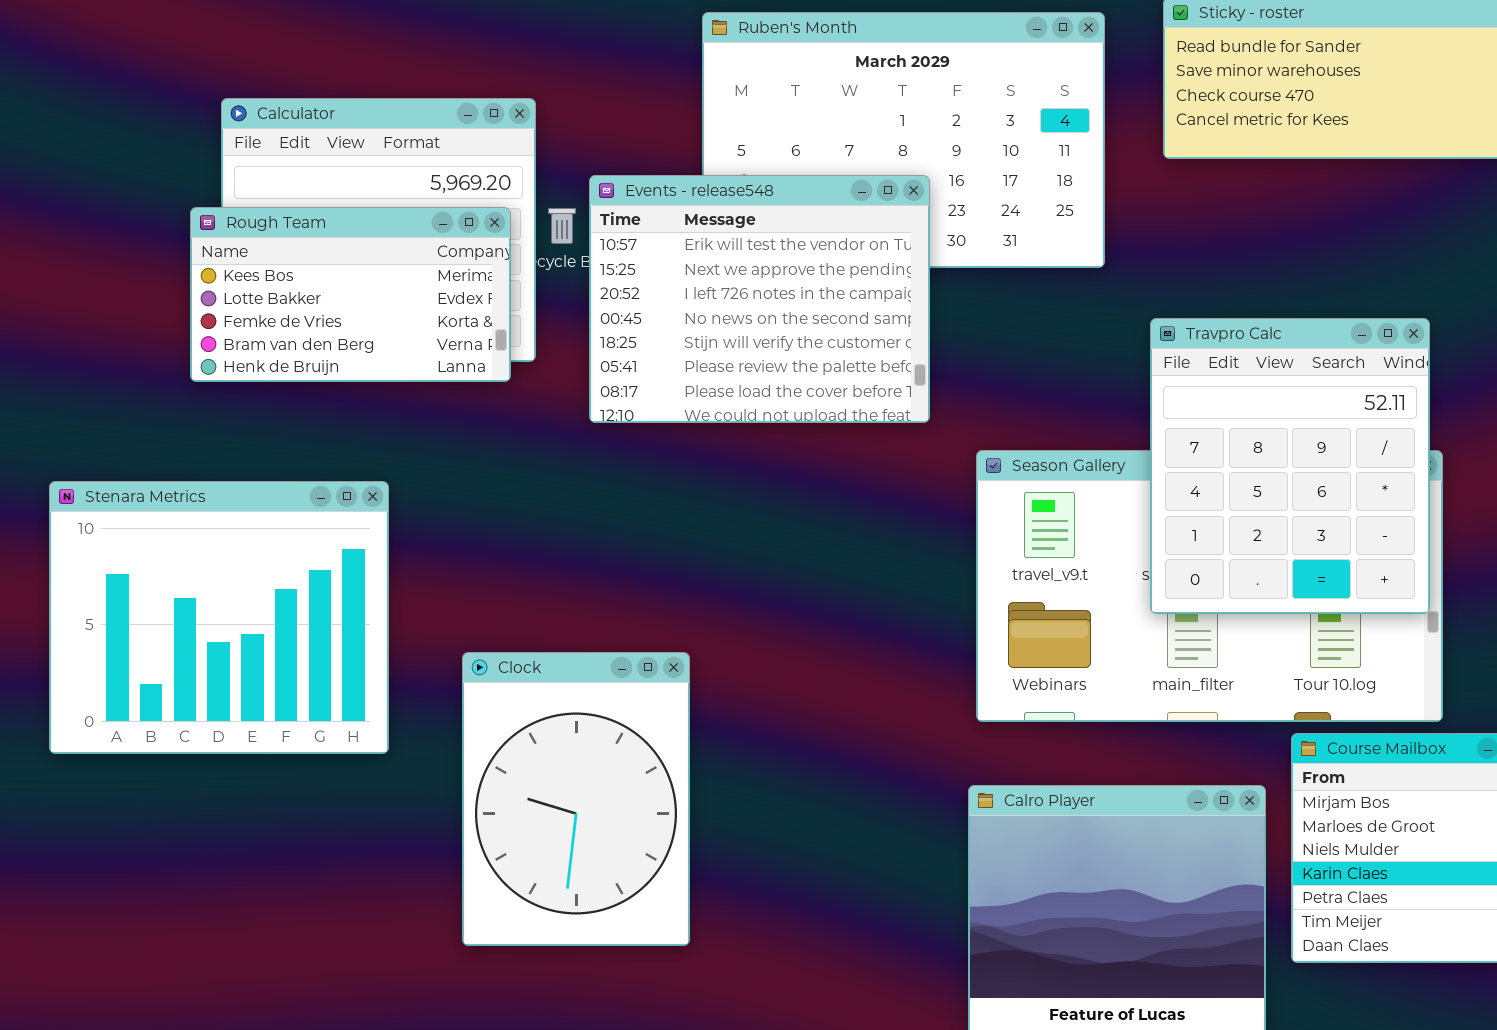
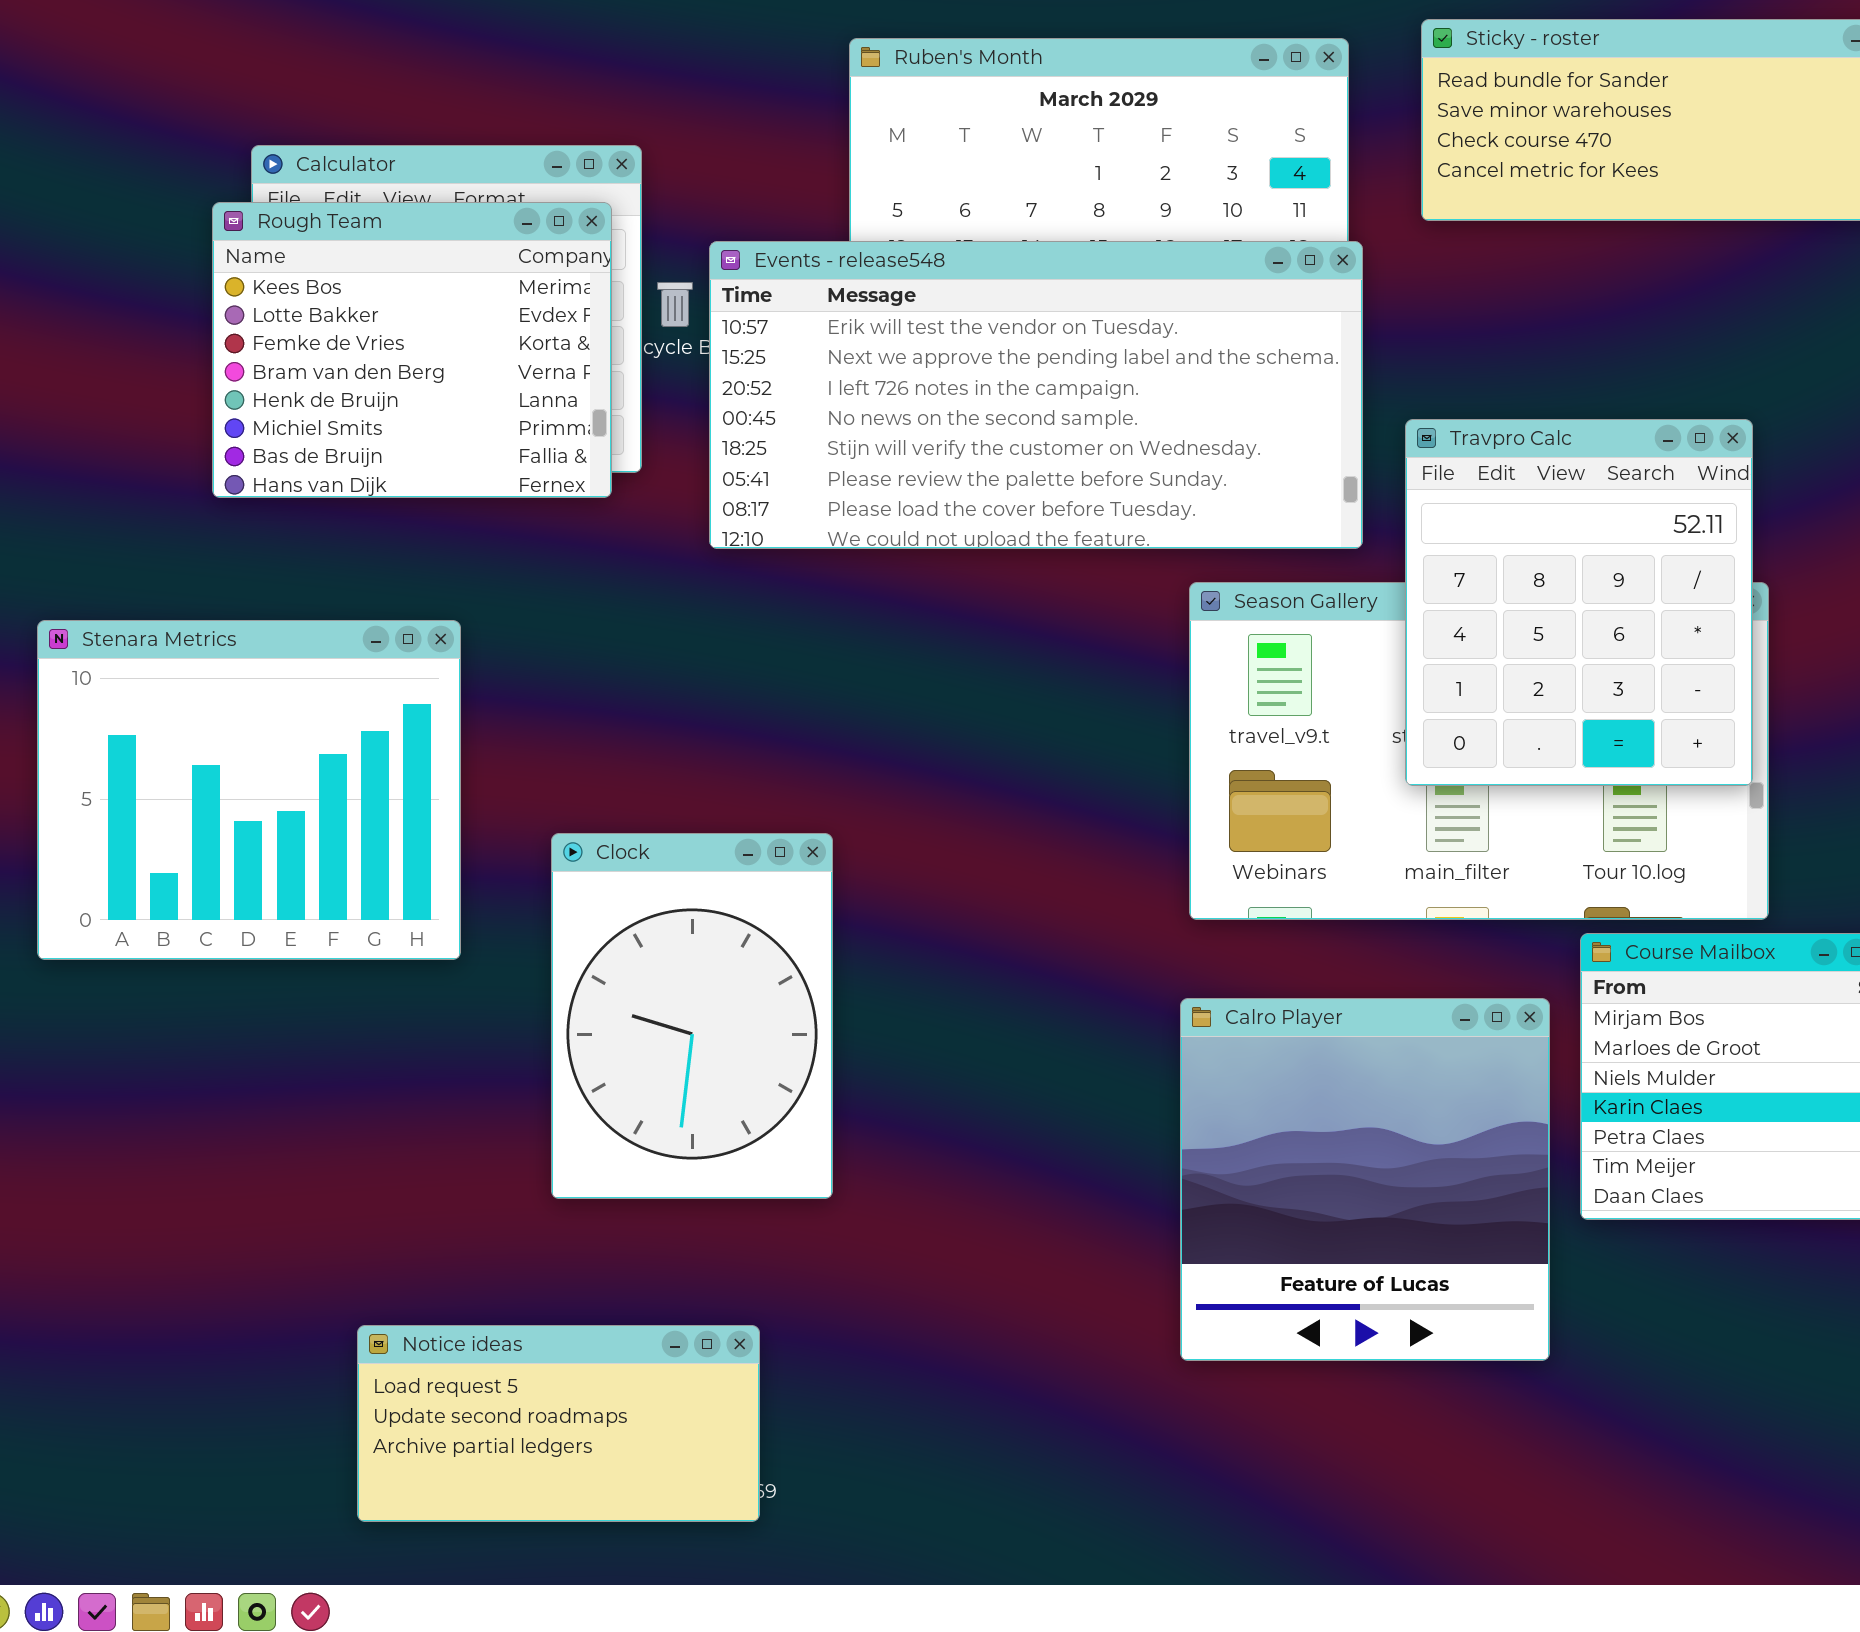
Events - release548: [589,175,930,423] -> [709,241,1363,549], resized
Rough Team: [190,207,511,382] -> [212,202,612,498], resized

